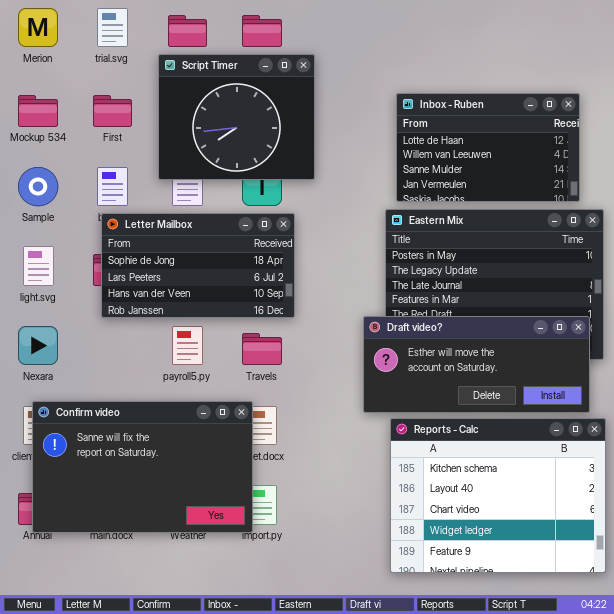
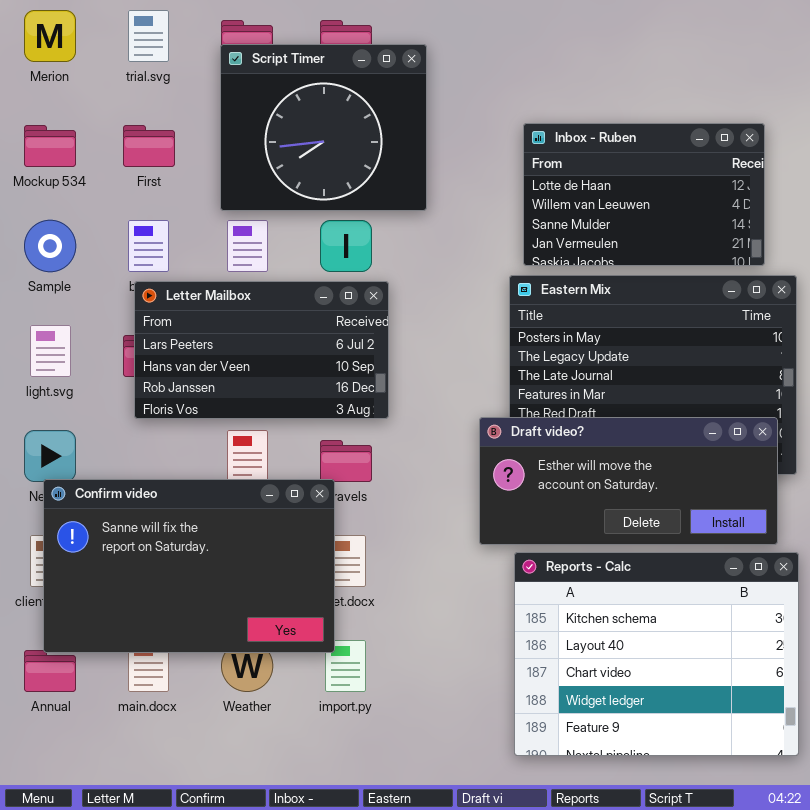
Script Timer: [158,54,315,180] -> [220,44,427,211], moved
Letter Mailbox: [101,213,295,318] -> [134,281,389,419], scrolled down 1 row
Confirm video: [32,401,253,533] -> [43,479,335,653], moved

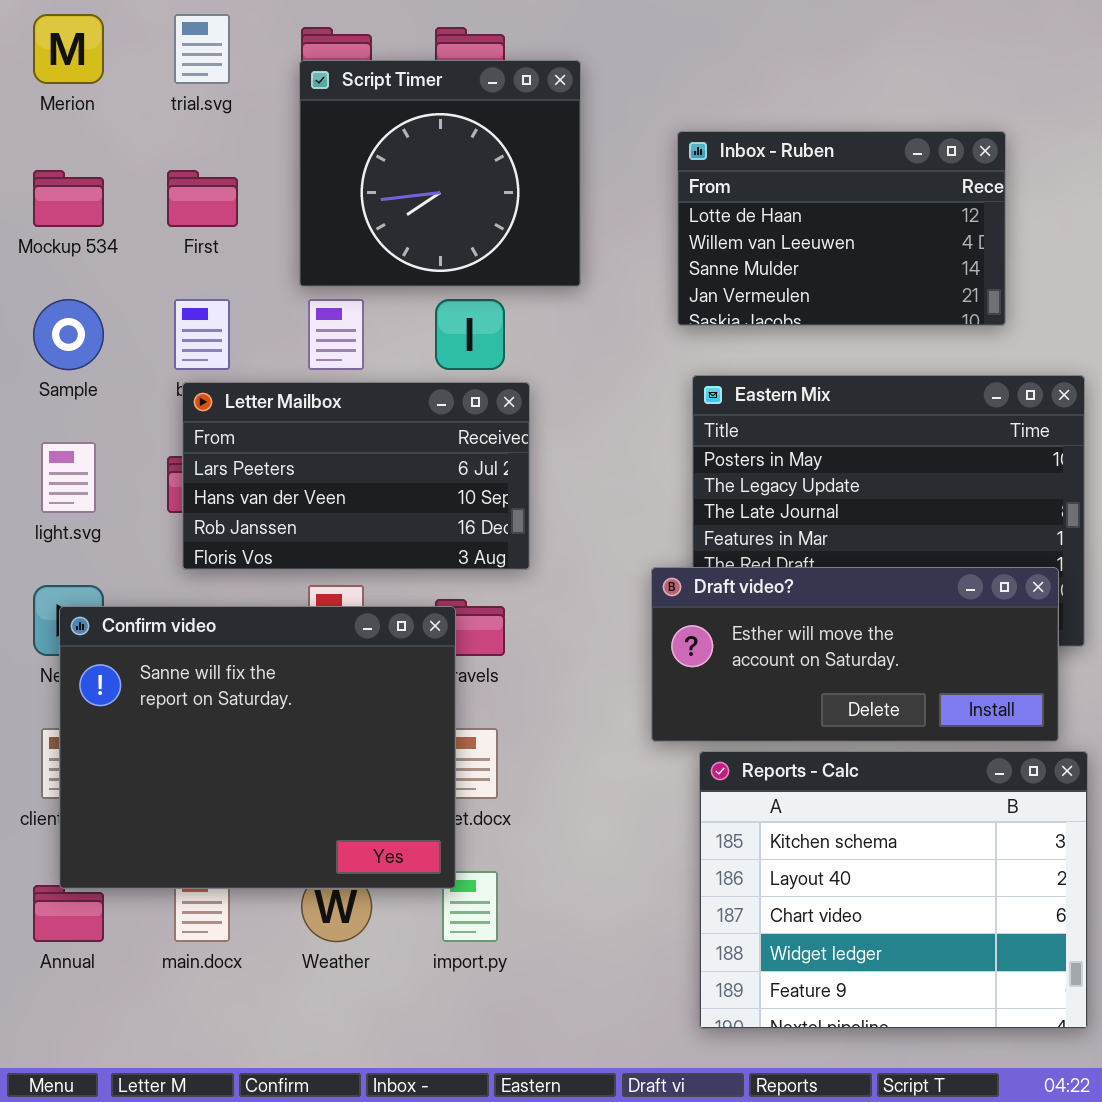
Inbox - Ruben: [523,123,765,266] -> [677,131,1006,326], moved
Confirm video: [43,479,335,653] -> [59,606,456,889], resized

